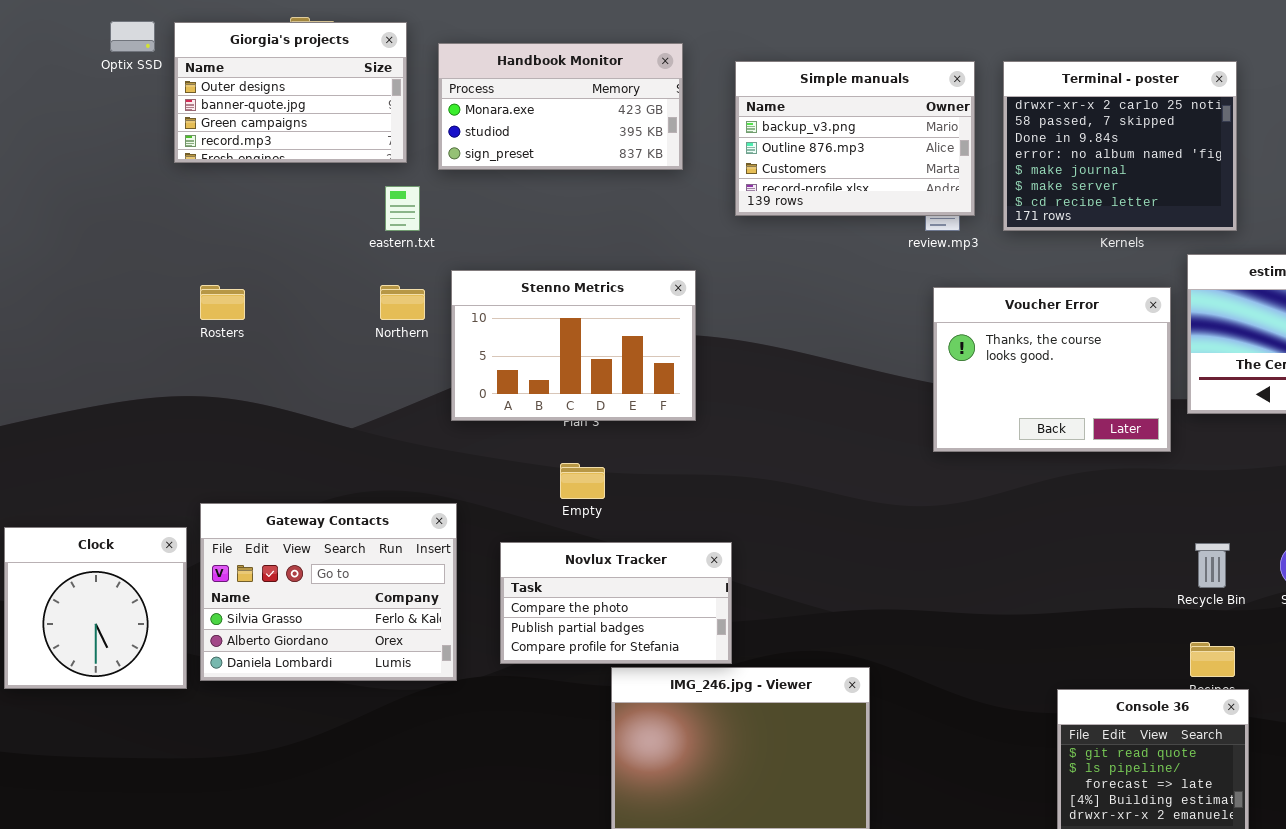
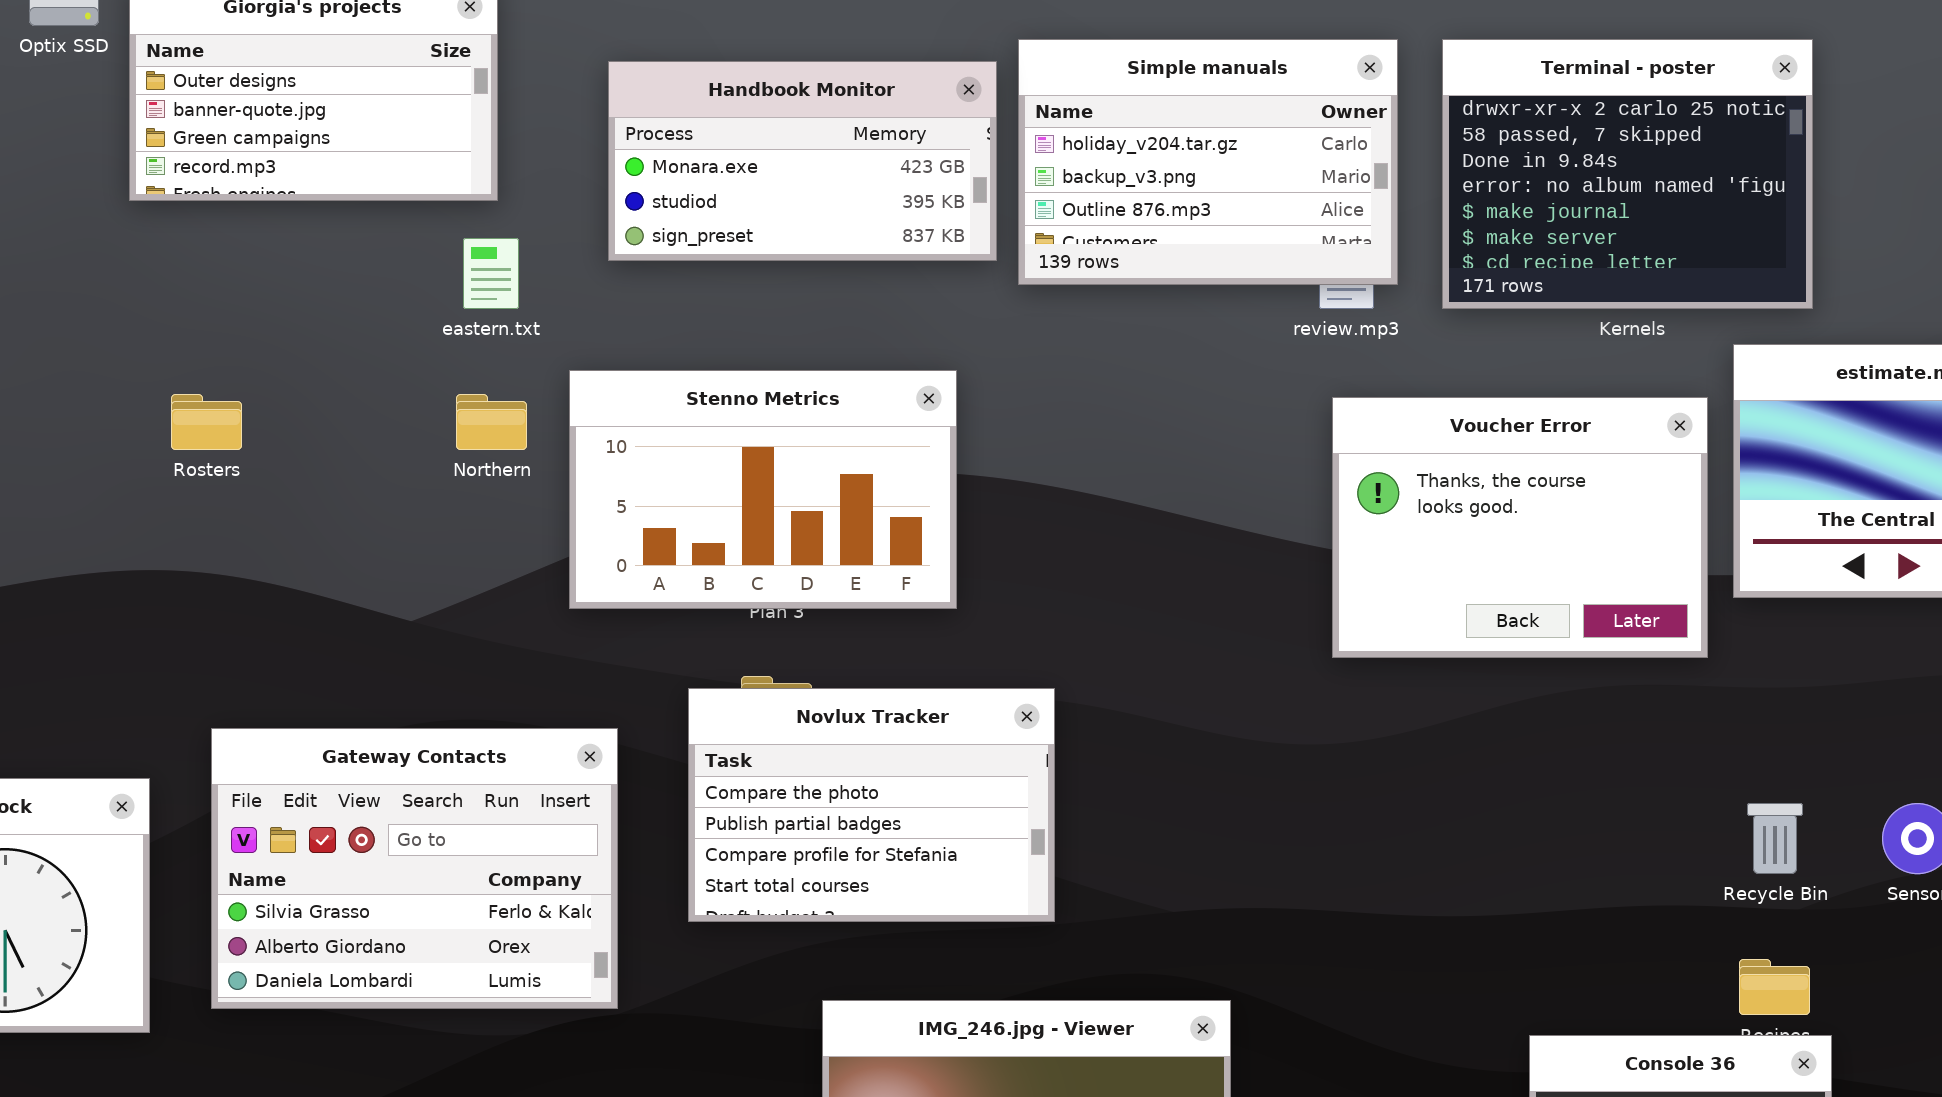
Handbook Monitor: [438,43,683,170] -> [608,61,997,261], moved
Simple manuals: [735,61,975,216] -> [1018,39,1398,285], scrolled up 1 row
Gateway Contacts: [200,503,457,681] -> [211,728,618,1009], moved
Novlux Tracker: [500,542,732,664] -> [688,688,1055,922], moved, resized

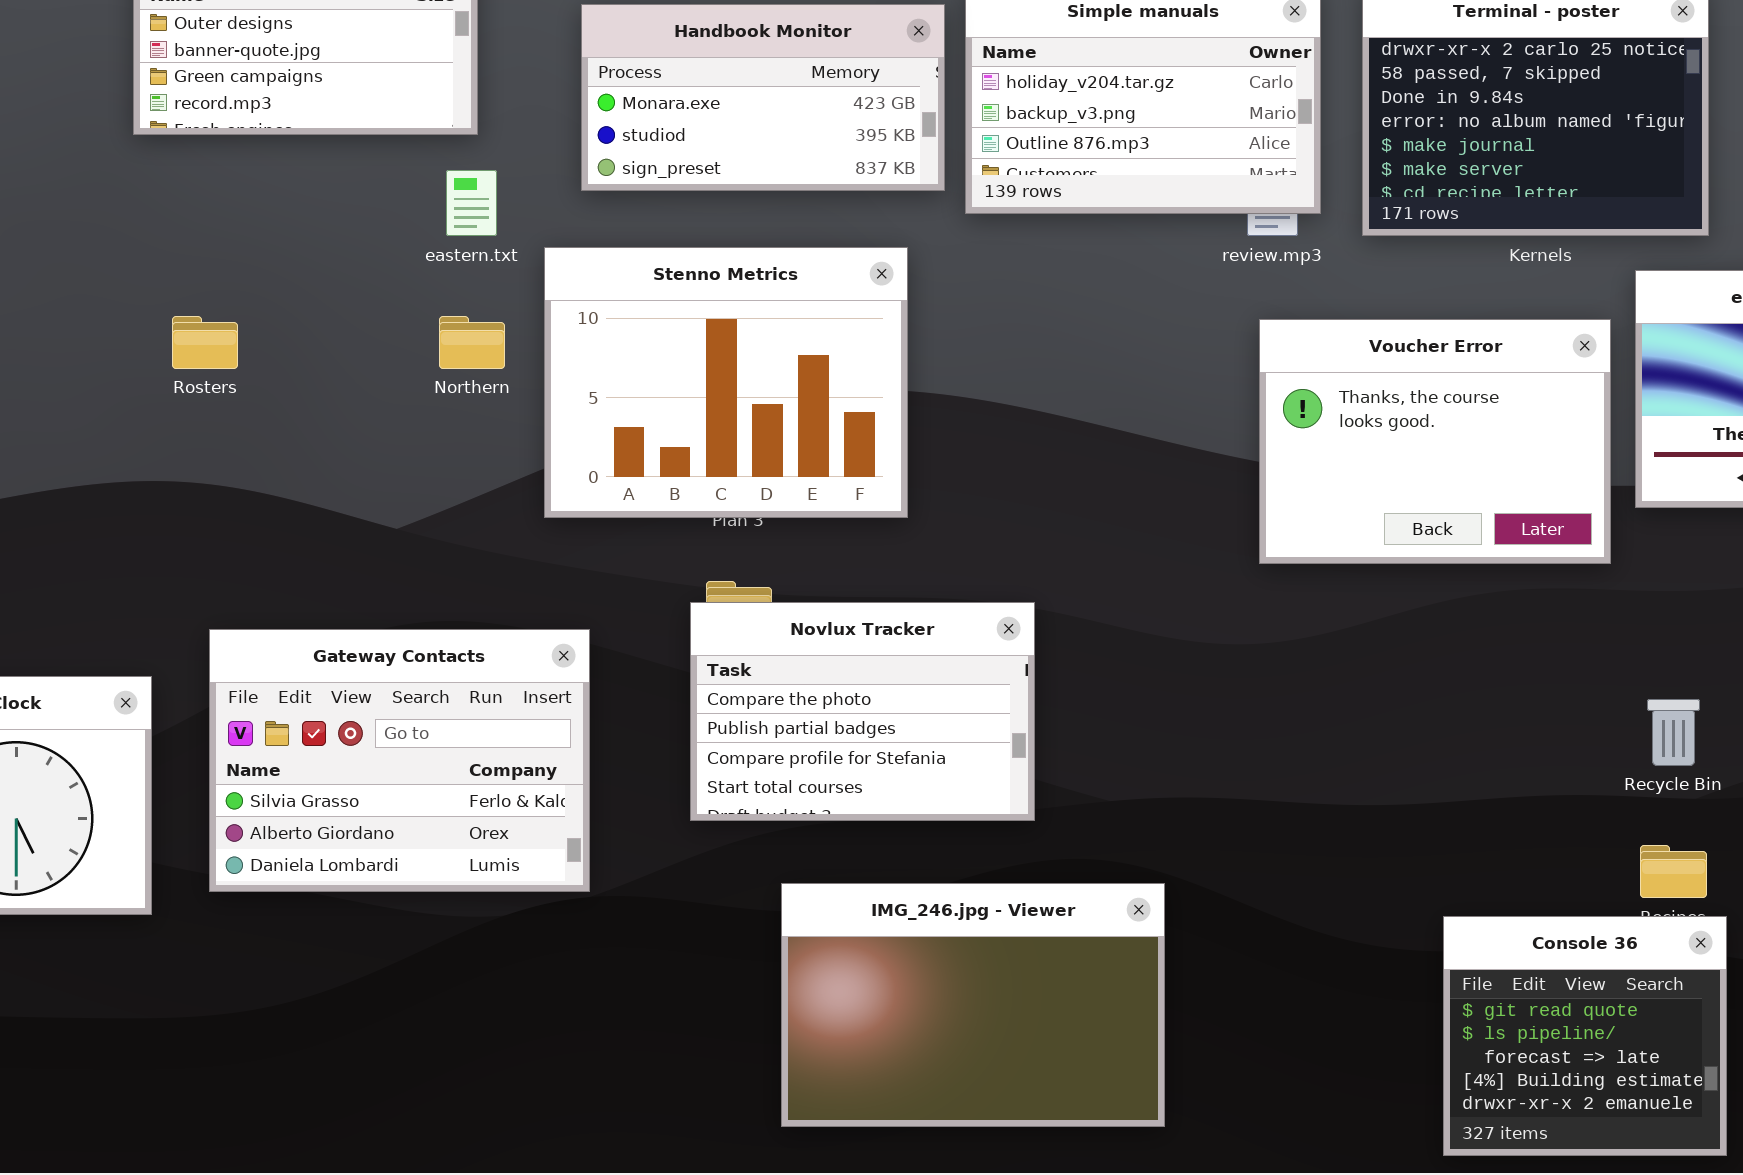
Stenno Metrics: [569,370,957,609] -> [544,247,908,518], resized
Novlux Tracker: [688,688,1055,922] -> [690,602,1035,821], moved

